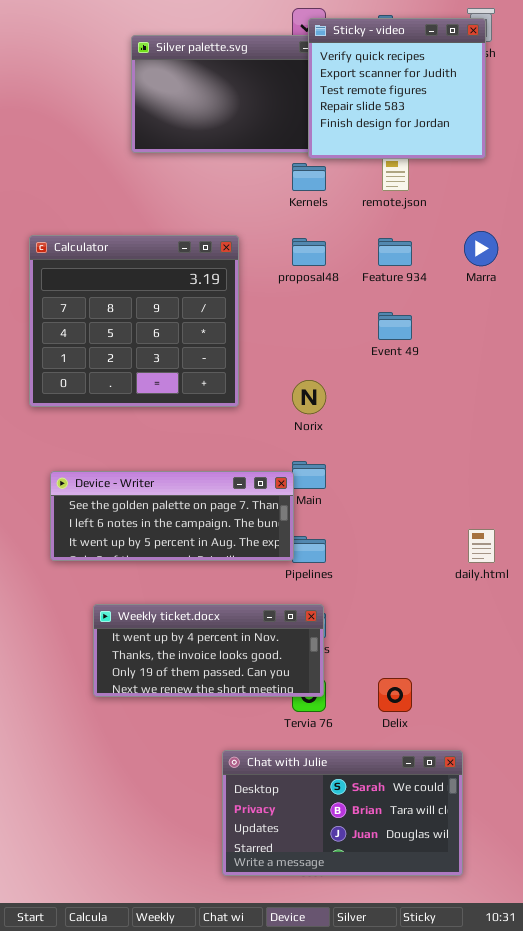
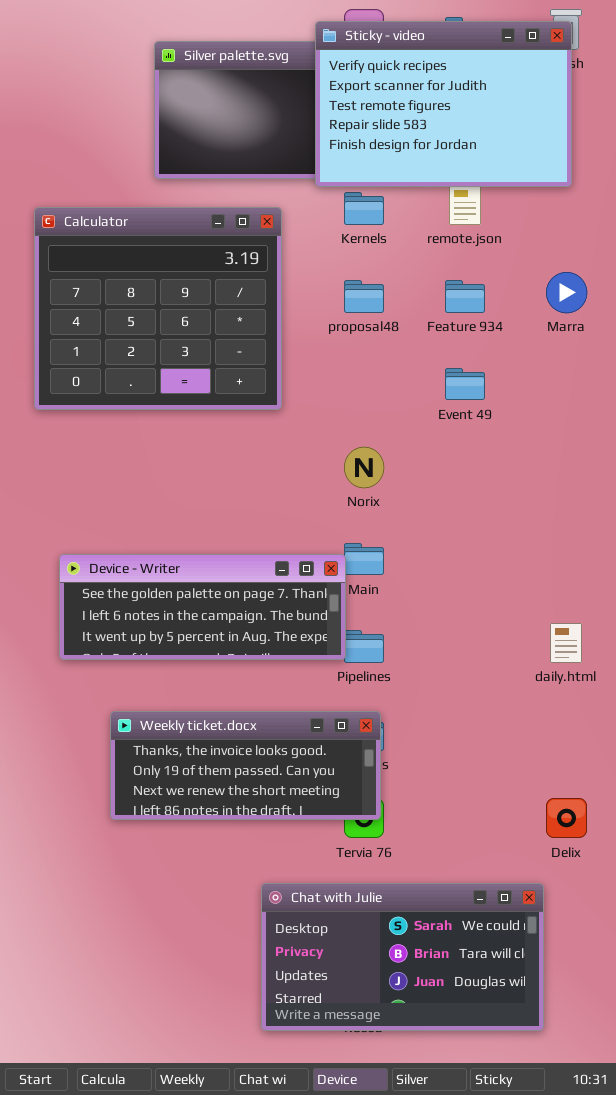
Sticky - video: [308,18,486,159] -> [315,21,572,187], resized
Calculator: [29,235,239,407] -> [34,207,282,410], moved
Weekly ticket.docx: [93,604,324,697] -> [110,711,381,820], scrolled down 1 row
Delix: [378,678,412,712] -> [546,798,587,838], moved

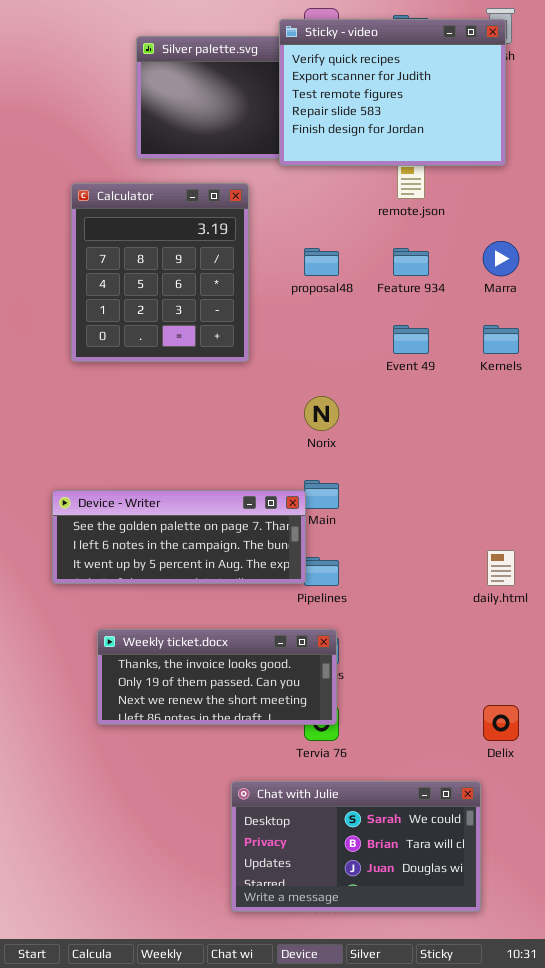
Kernels: [344,192,384,225] -> [483,325,519,354], moved
Calculator: [34,207,282,410] -> [71,183,249,362], resized

